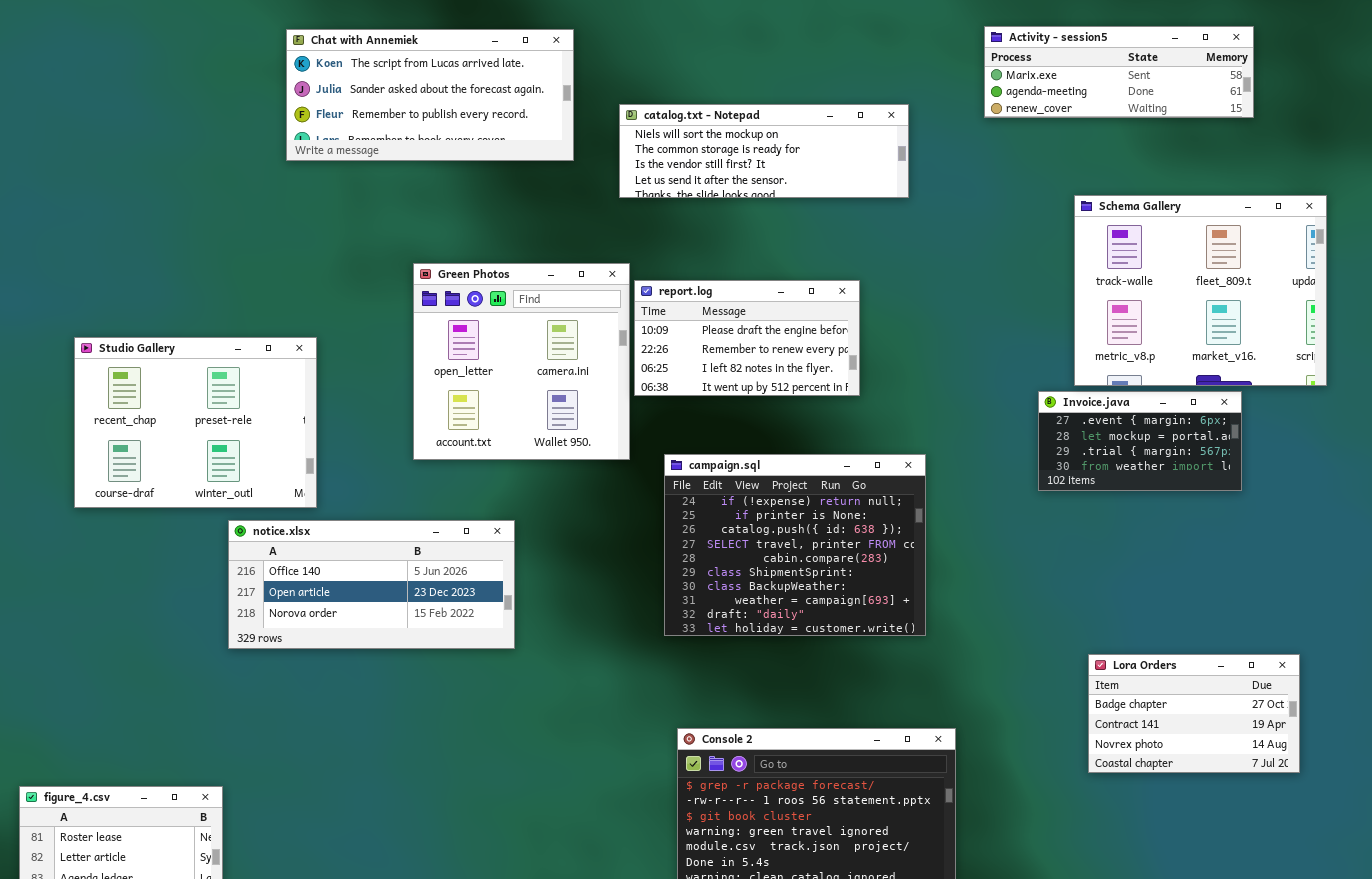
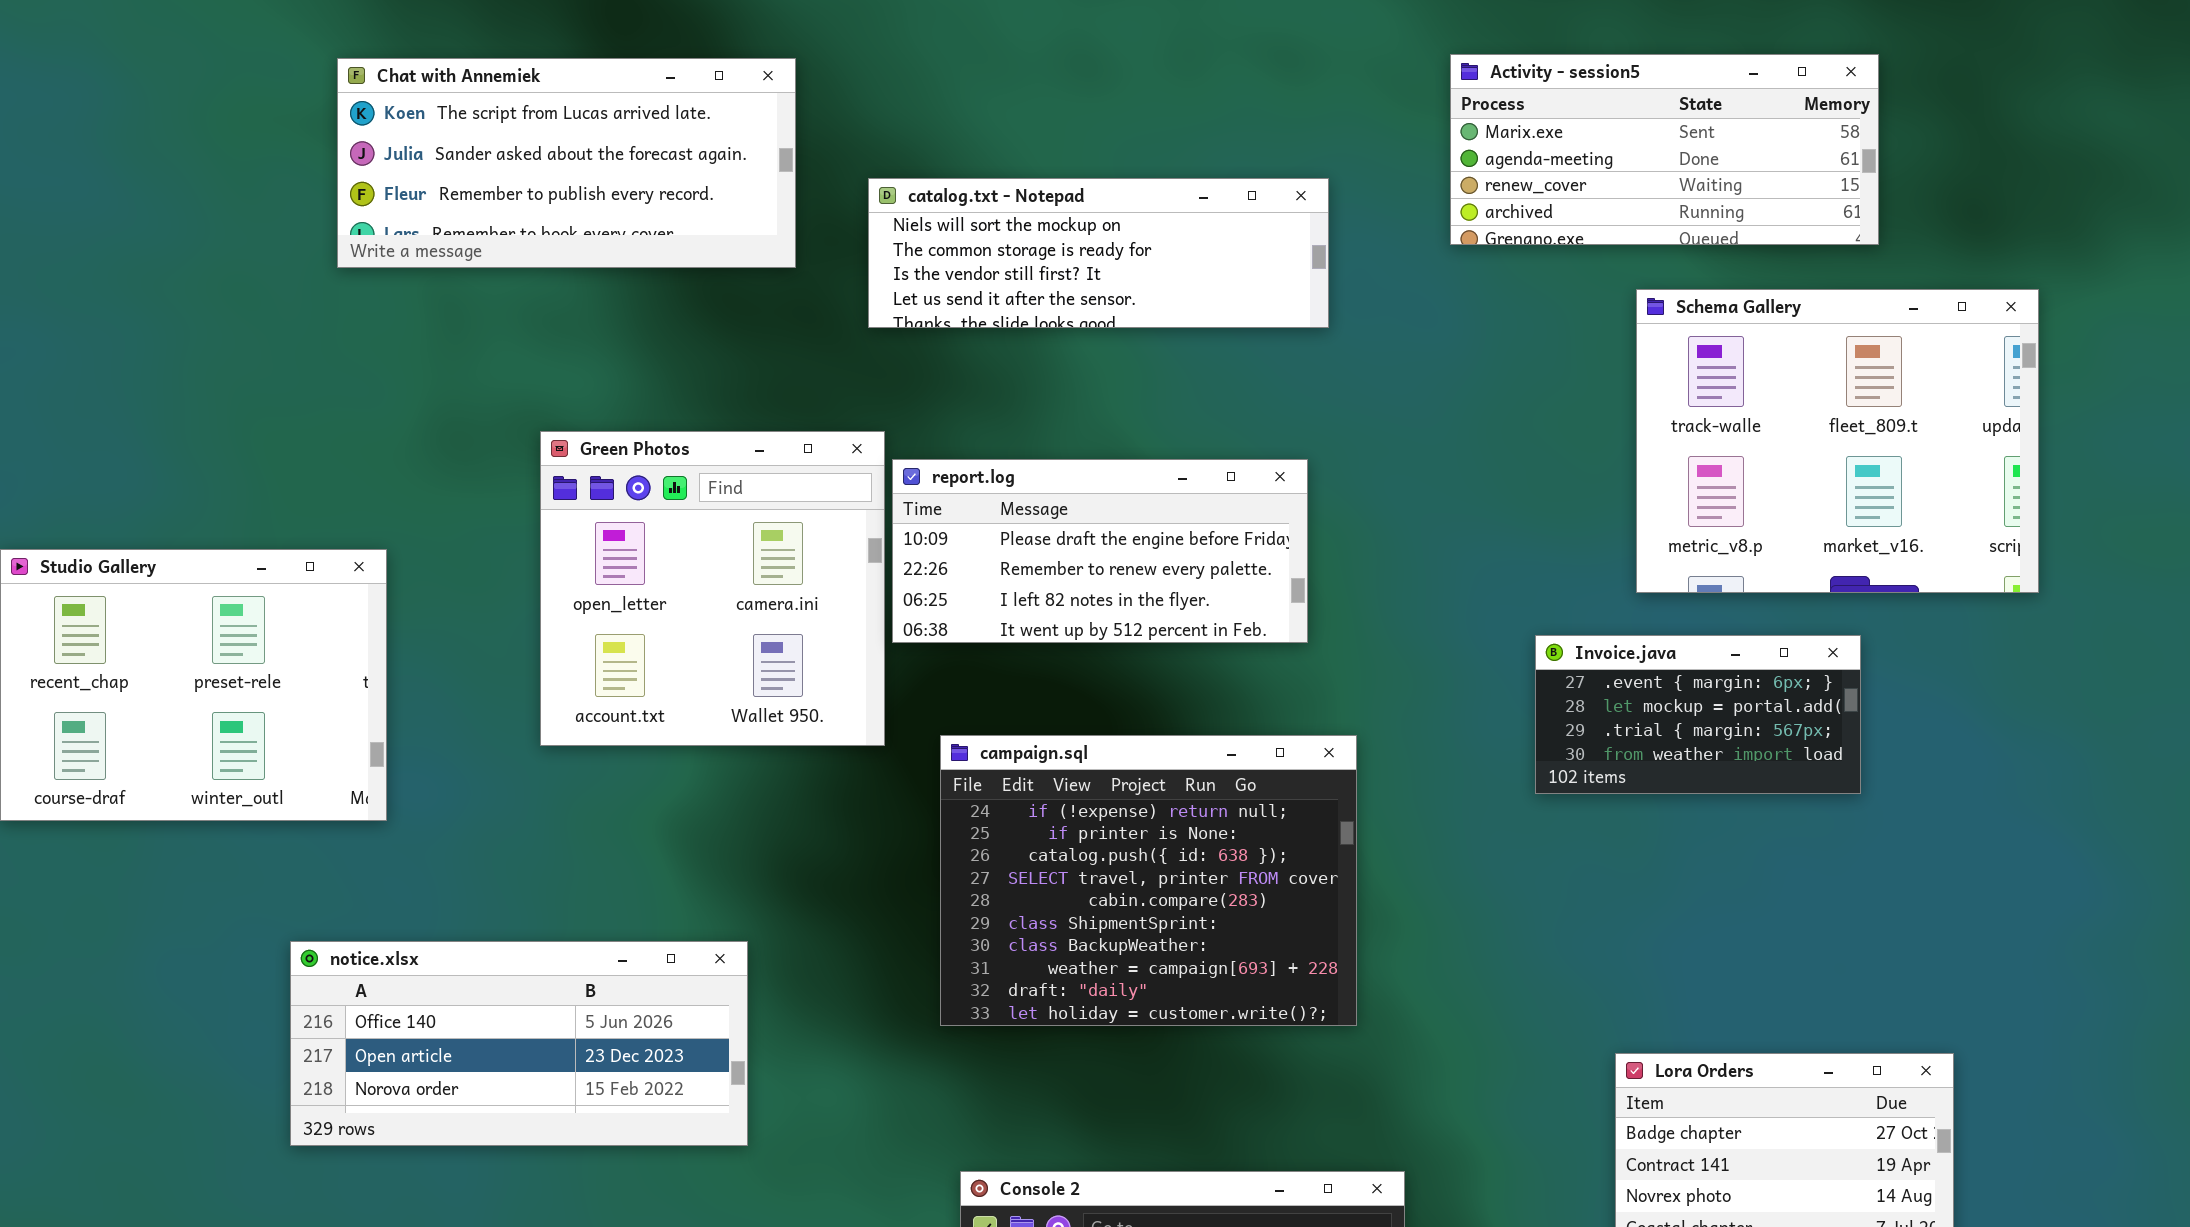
Activity - session5: [984,26,1254,118] -> [1450,54,1879,245], resized
Schema Gallery: [1074,195,1327,386] -> [1636,289,2039,593], moved
report.log: [634,280,860,396] -> [892,459,1308,643], resized
notice.xlsx: [228,520,515,649] -> [290,941,748,1146], moved

